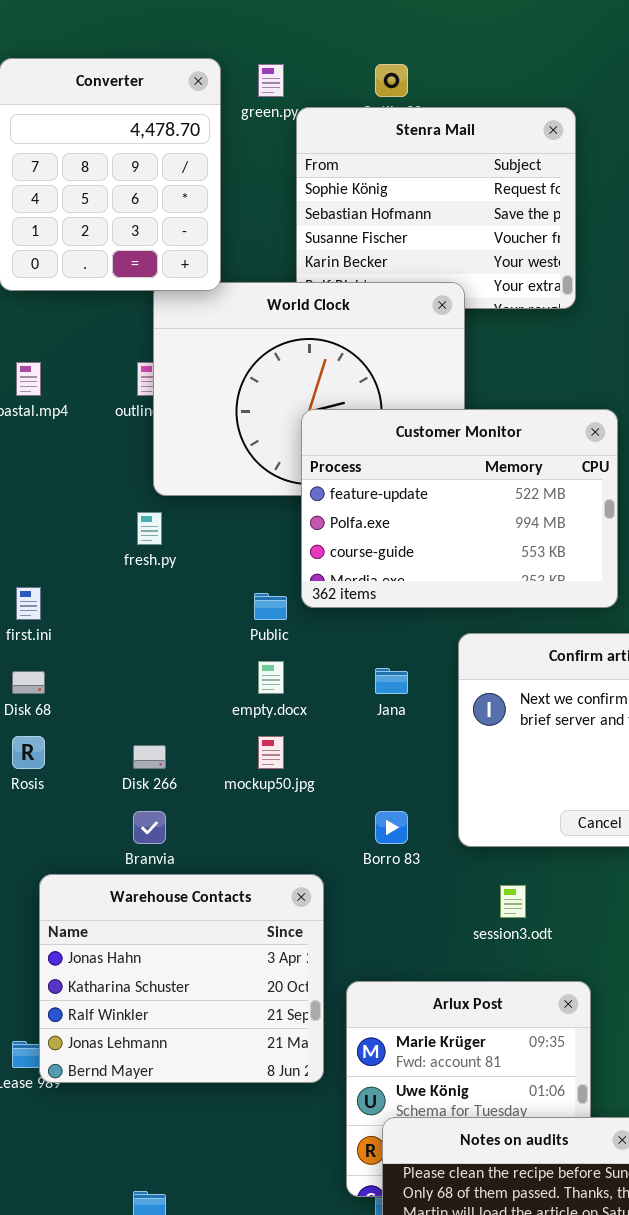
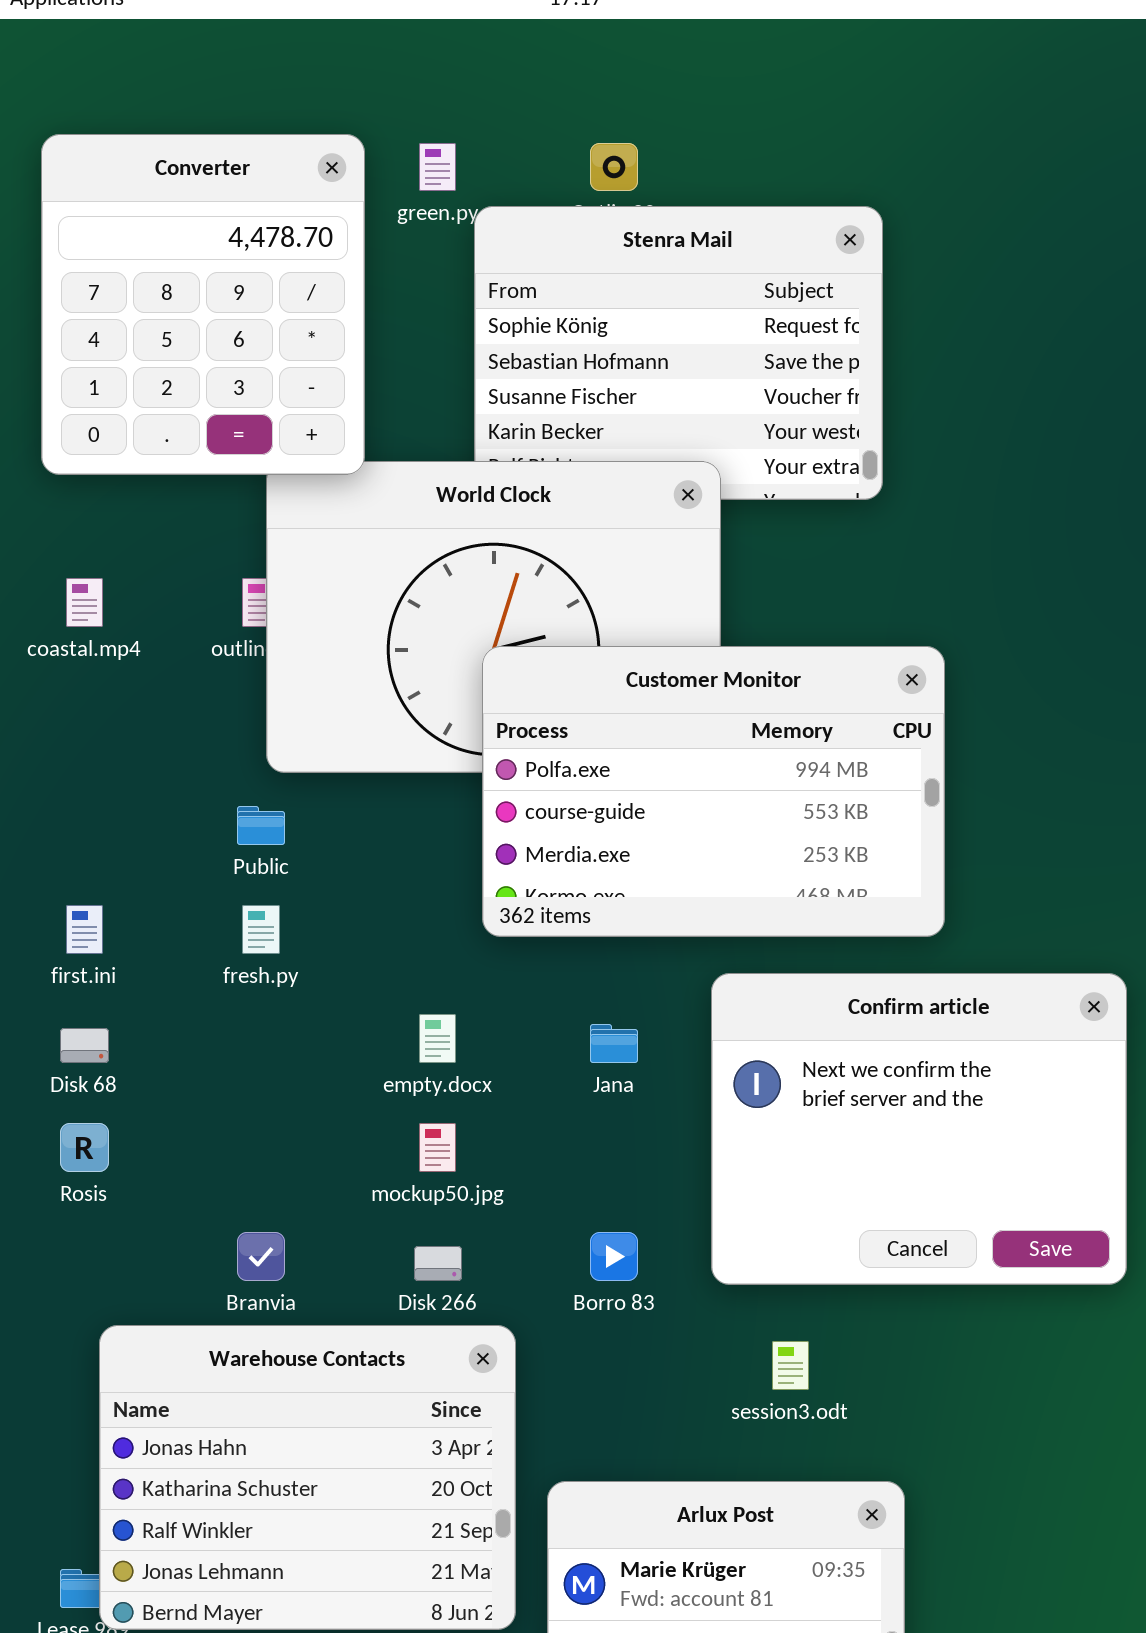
Customer Monitor: [301,409,618,608] -> [482,646,945,937], scrolled down 1 row
fresh.py: [137,512,162,545] -> [242,905,280,954], moved
Public: [254,593,287,620] -> [237,806,285,845], moved
Disk 266: [133,745,166,769] -> [414,1246,462,1281], moved

